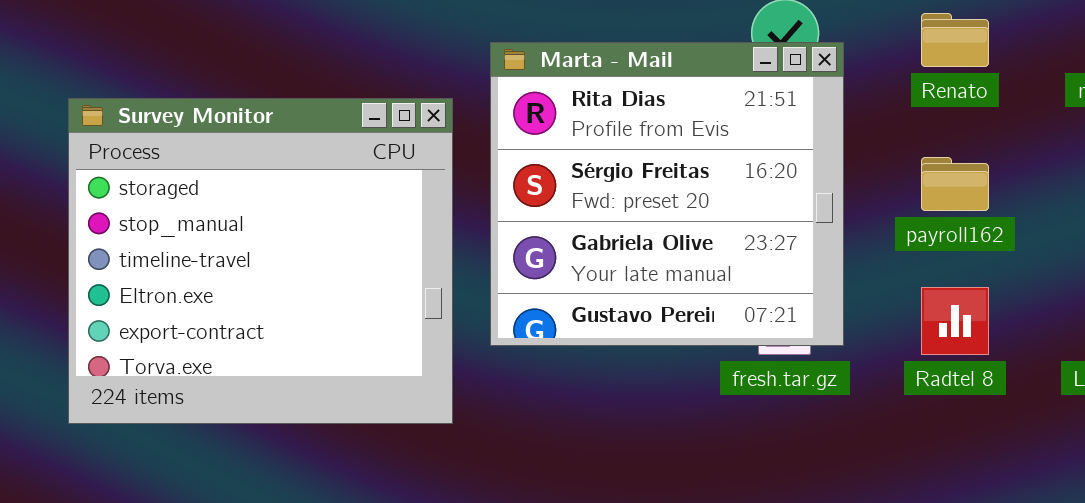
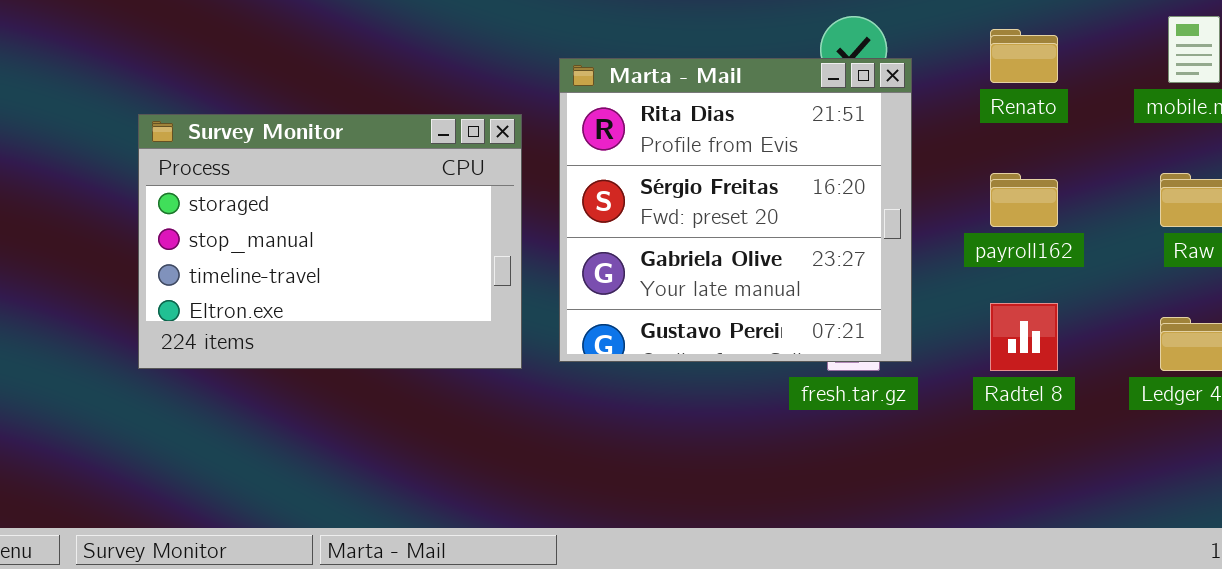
Survey Monitor: [68,98,453,424] -> [138,114,522,369], resized

